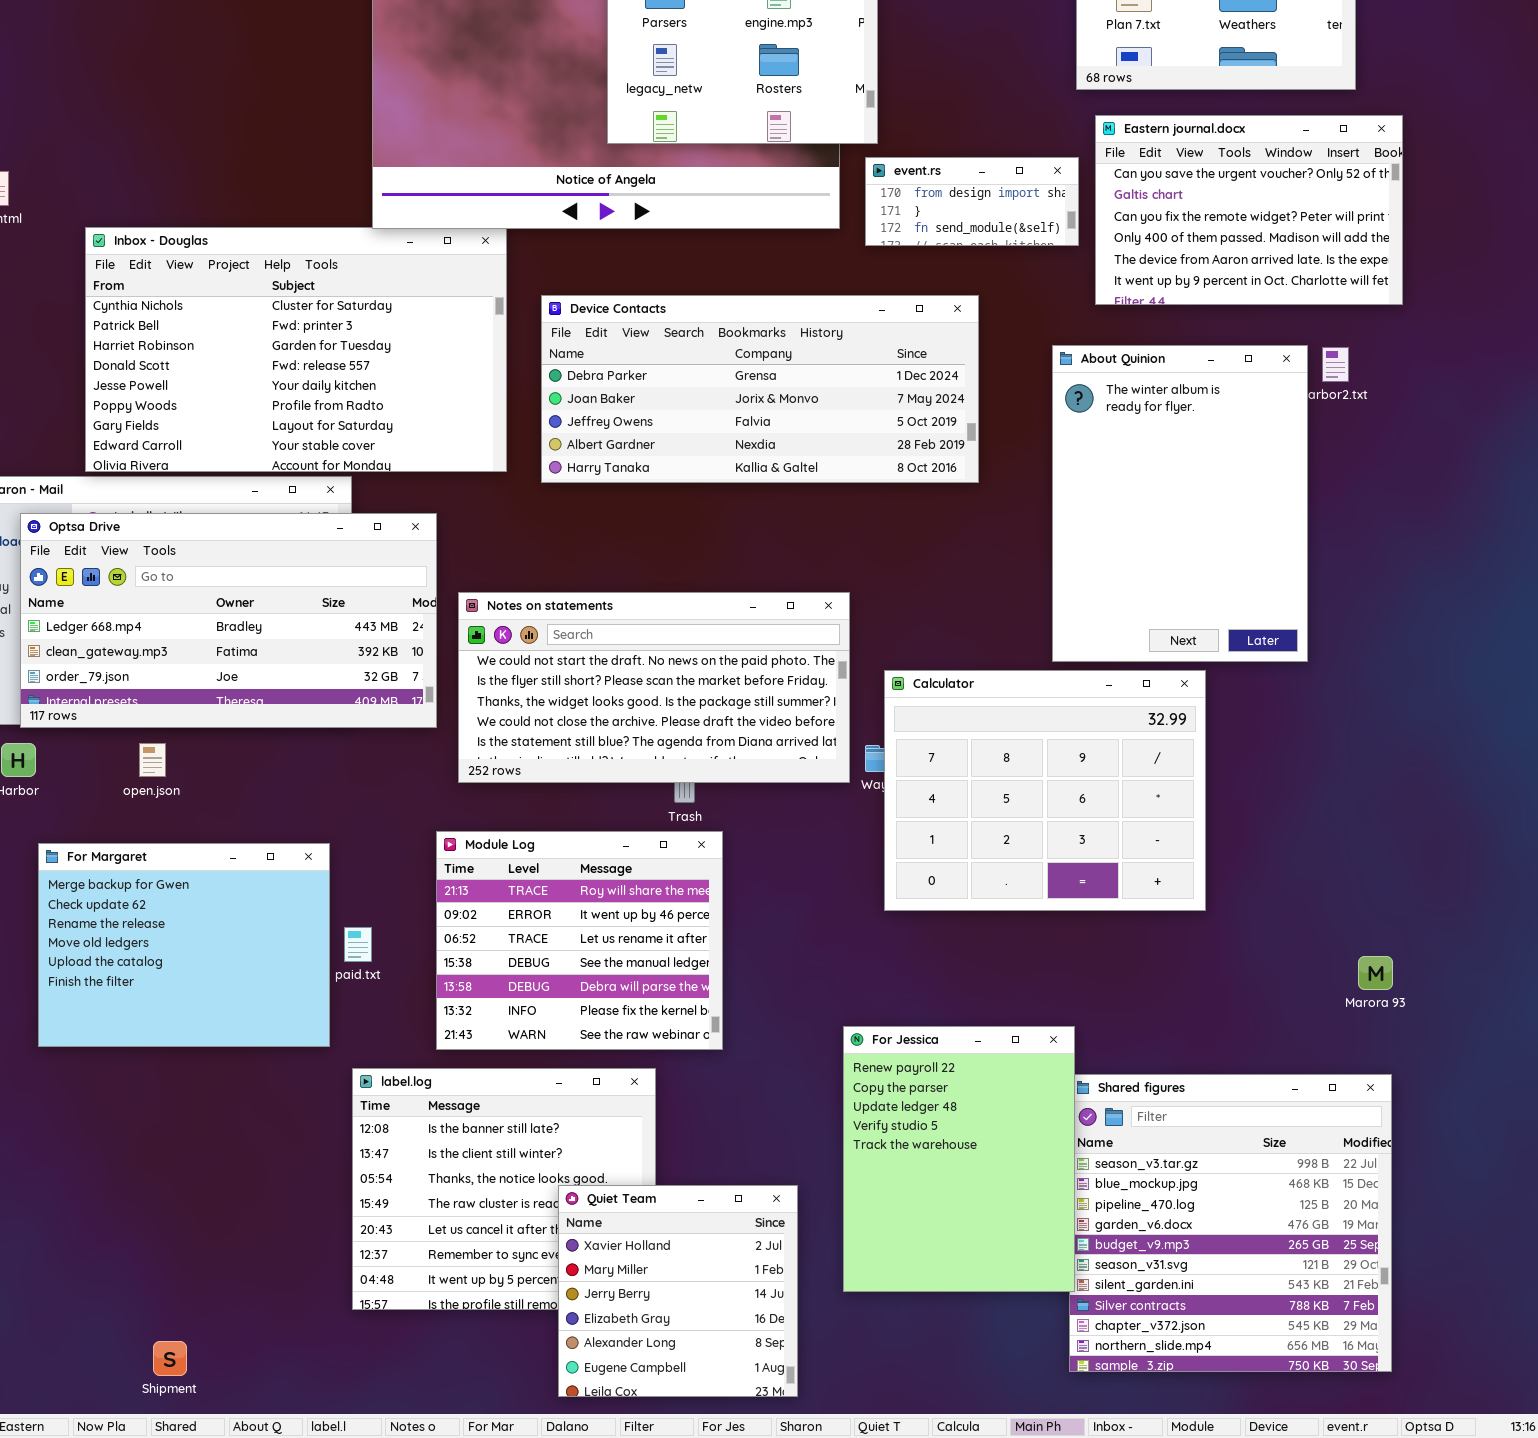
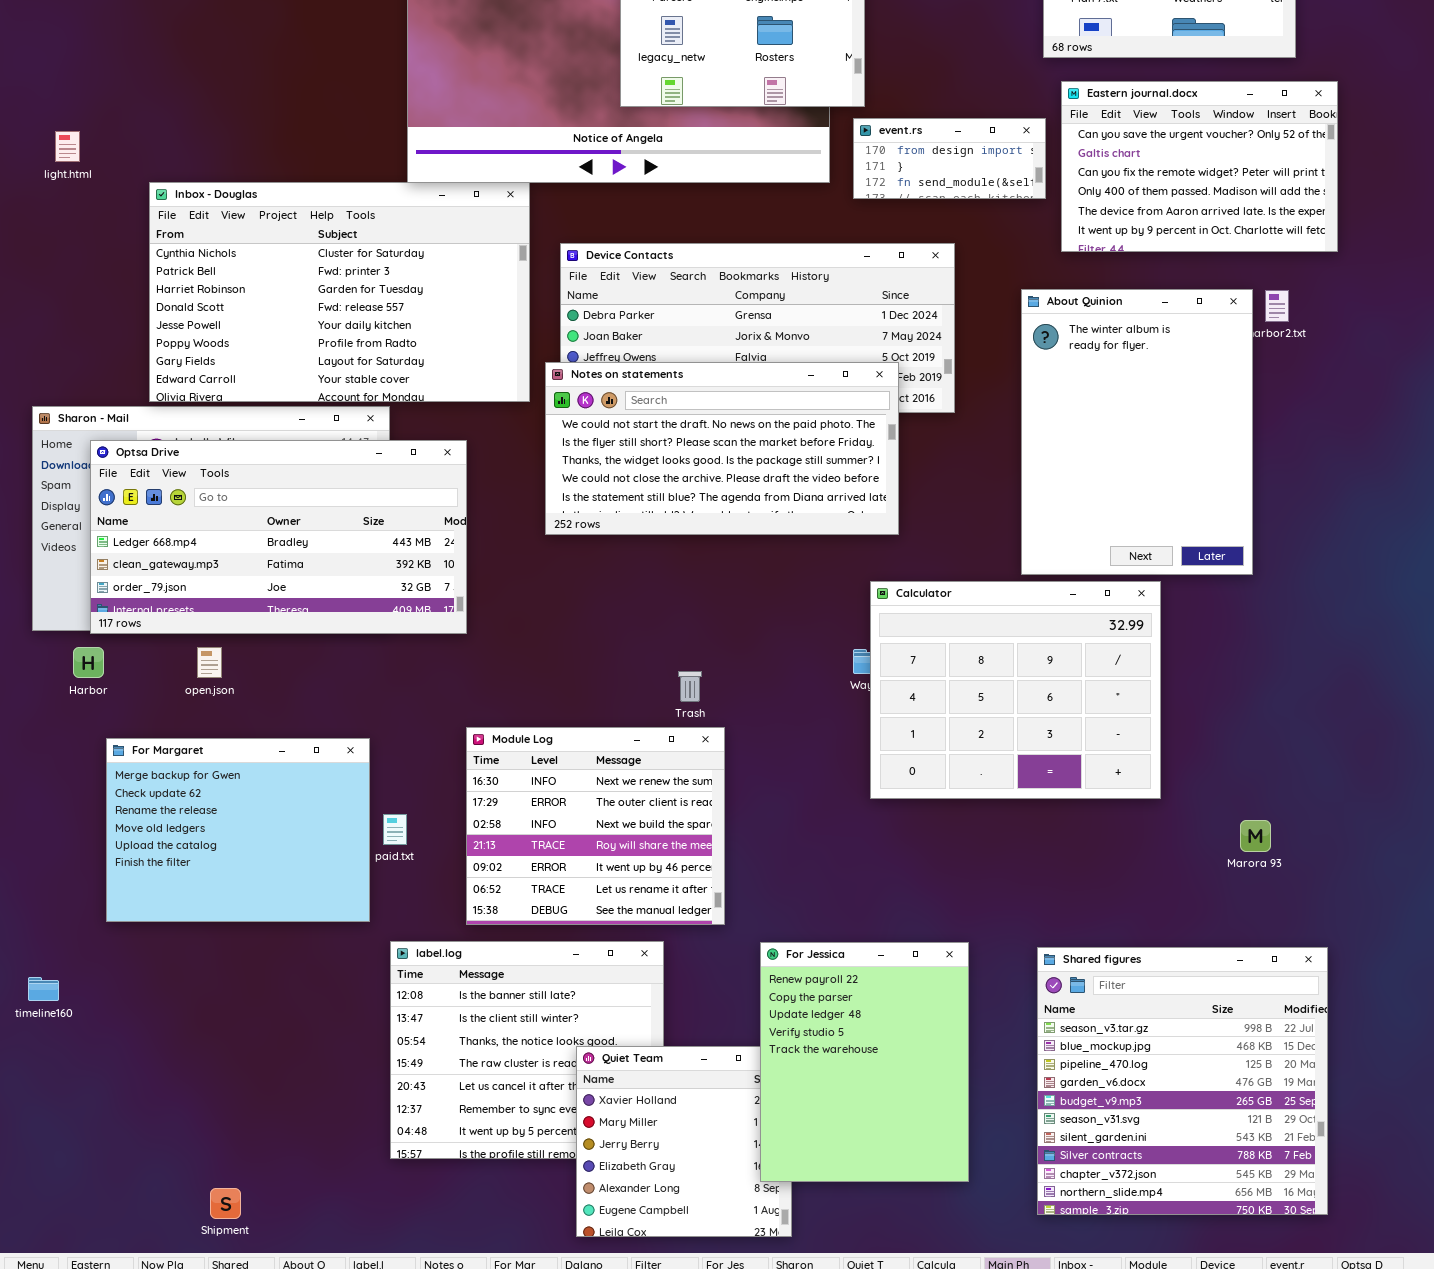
Notes on statements: [458,592,850,783] -> [545,362,899,535], moved
Module Log: [436,831,723,1050] -> [466,727,725,925], scrolled up 3 rows
Marora 93: [1358,956,1393,990] -> [1240,820,1271,852], moved
For Jessica: [843,1026,1075,1292] -> [760,942,969,1182], moved

